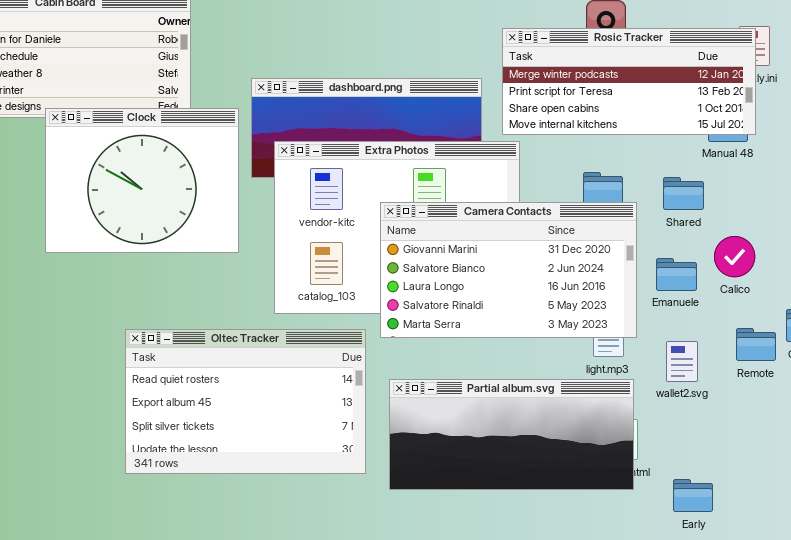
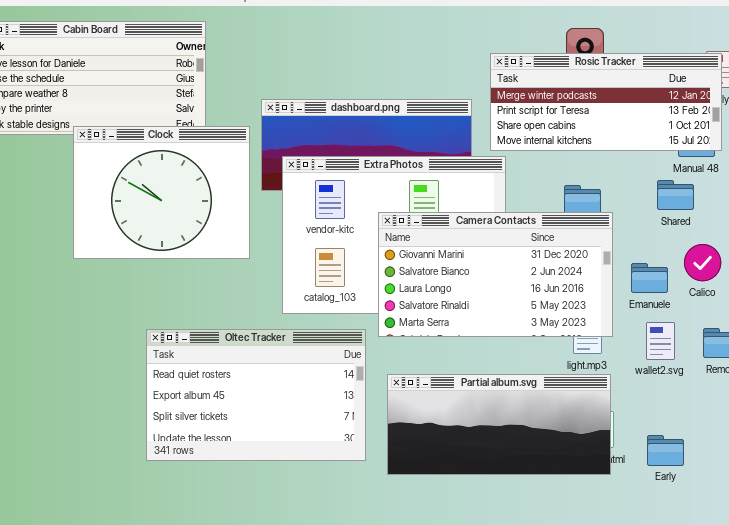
Shared: [663,177,704,210] -> [657,180,694,210], moved
wallet2.svg: [666,341,698,382] -> [646,322,675,360], moved
Early: [673,479,713,512] -> [647,435,684,466], moved

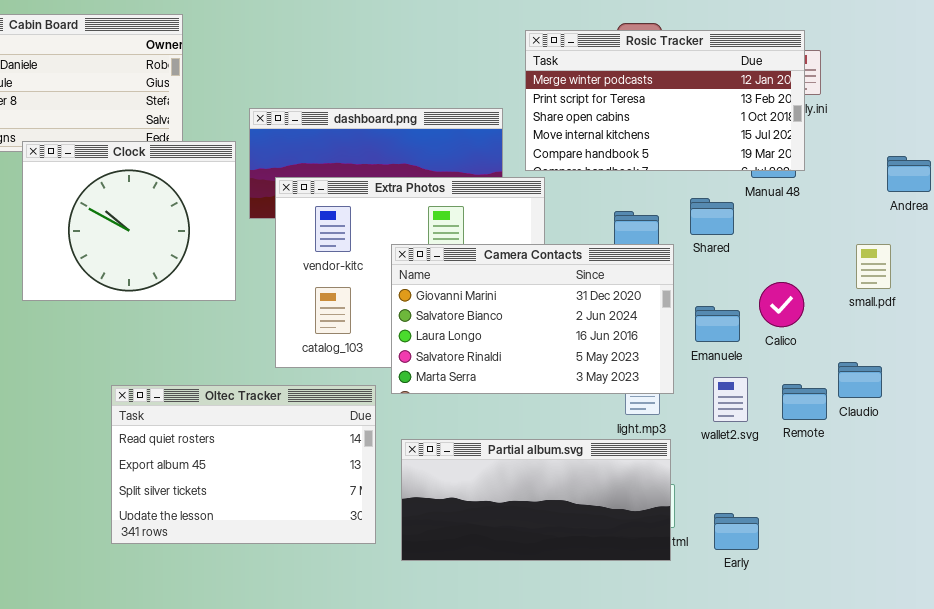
Rosic Tracker: [490,53,722,151] -> [525,30,805,171], resized
Shared: [657,180,694,210] -> [690,198,734,235], moved

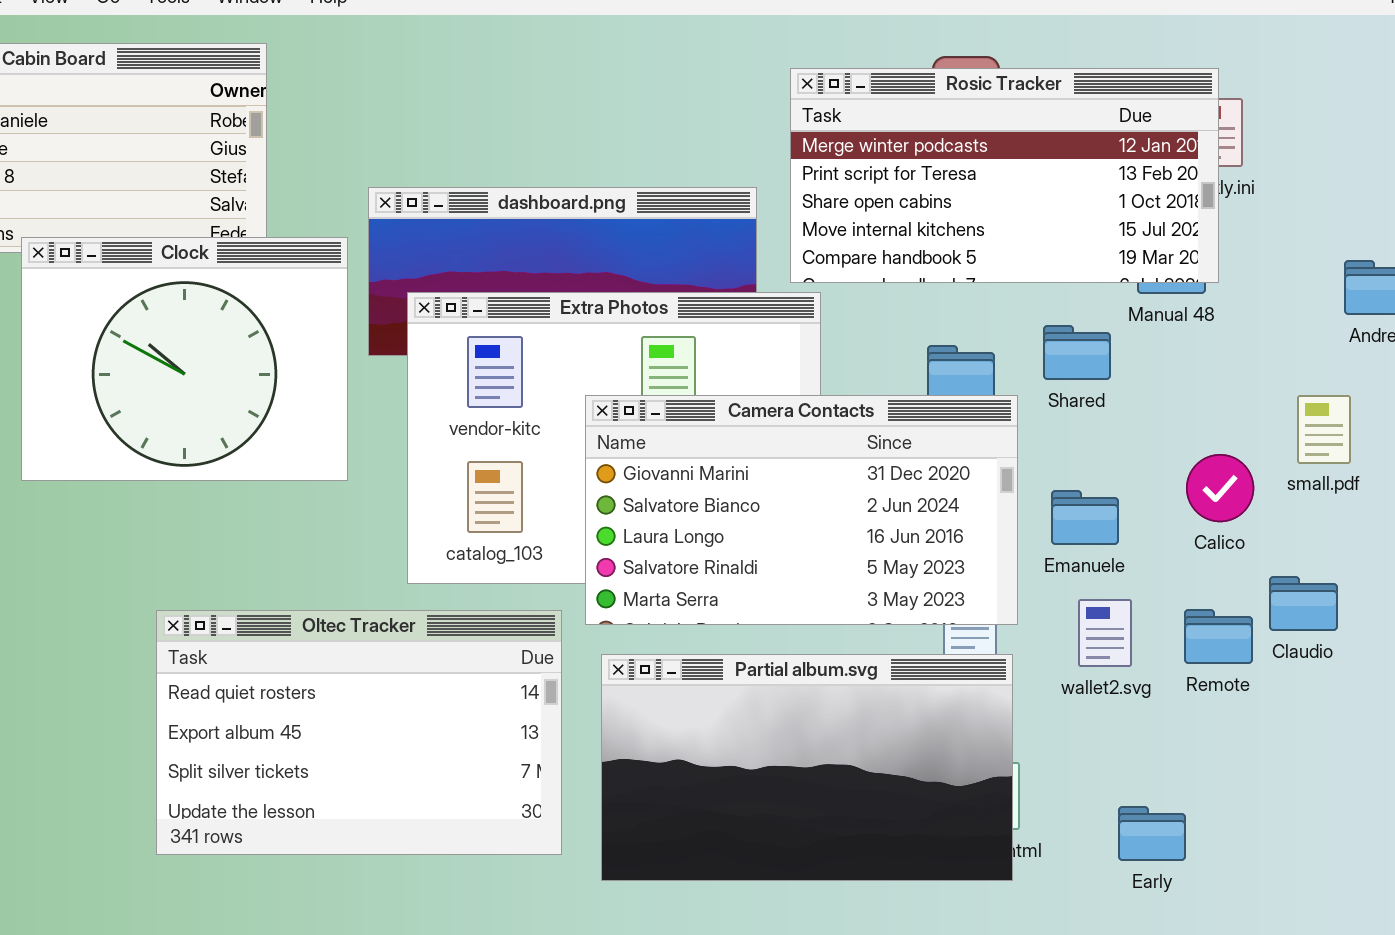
Calico: [759,282,804,327] -> [1186,454,1254,522], moved
Partial album.svg: [401,439,671,561] -> [601,654,1013,881], resized
Early: [714,513,759,550] -> [1118,806,1186,861], moved

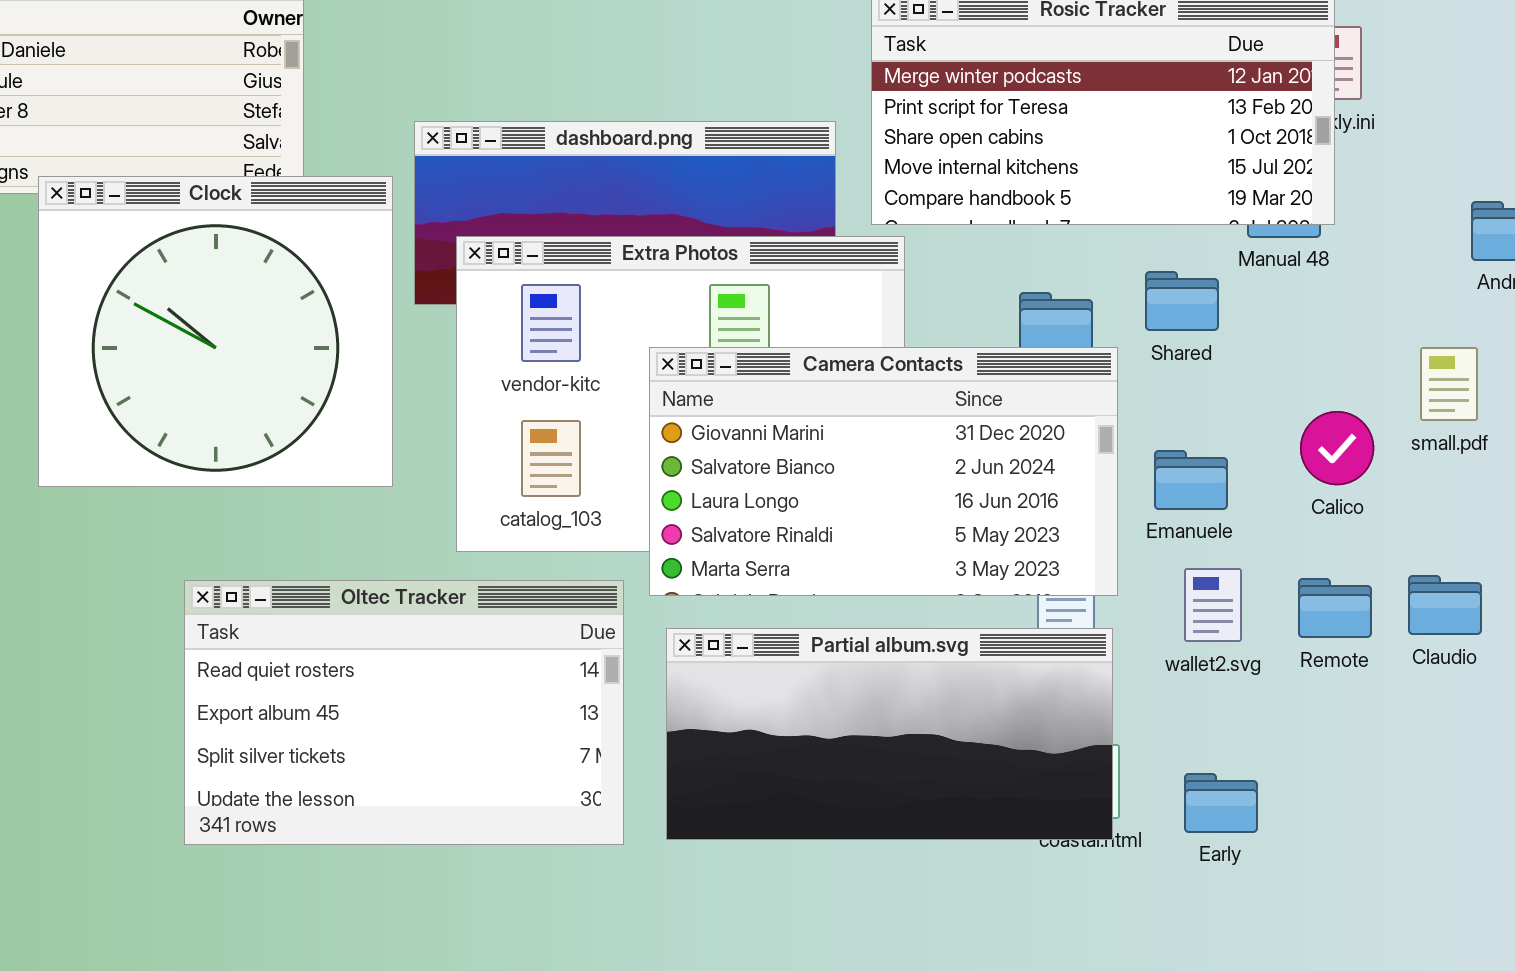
Clock: [21,237,348,481] -> [38,176,393,487], resized
Claudio: [1269,576,1338,631] -> [1408,575,1482,635], moved
Partial album.svg: [601,654,1013,881] -> [666,628,1113,840], resized
Early: [1118,806,1186,861] -> [1184,773,1258,833], moved

